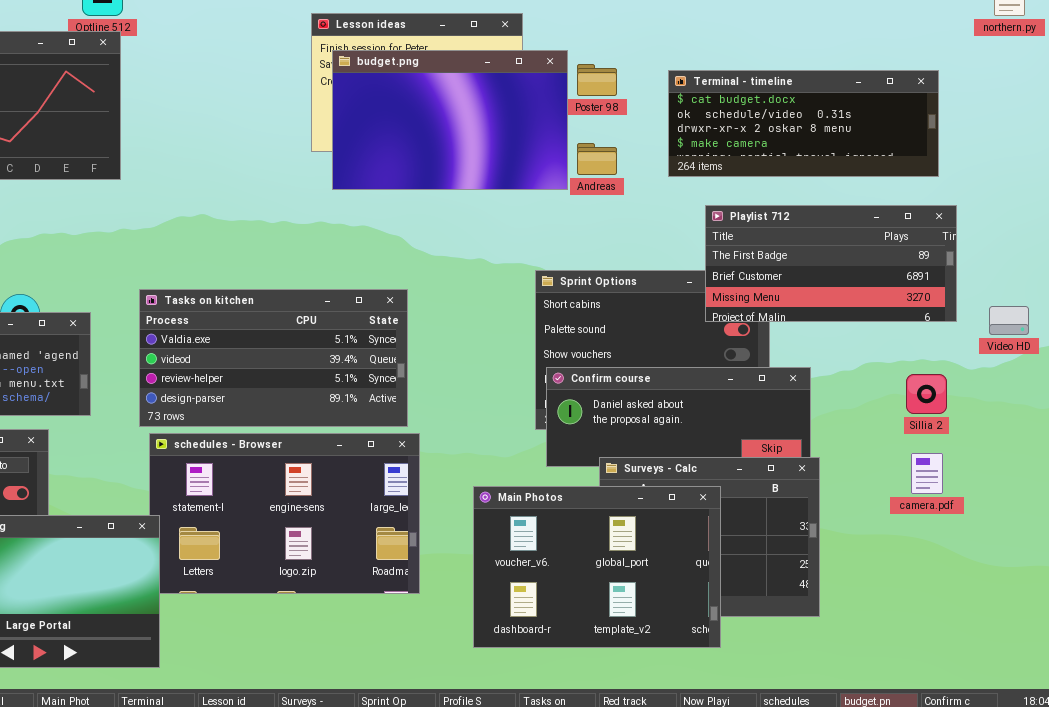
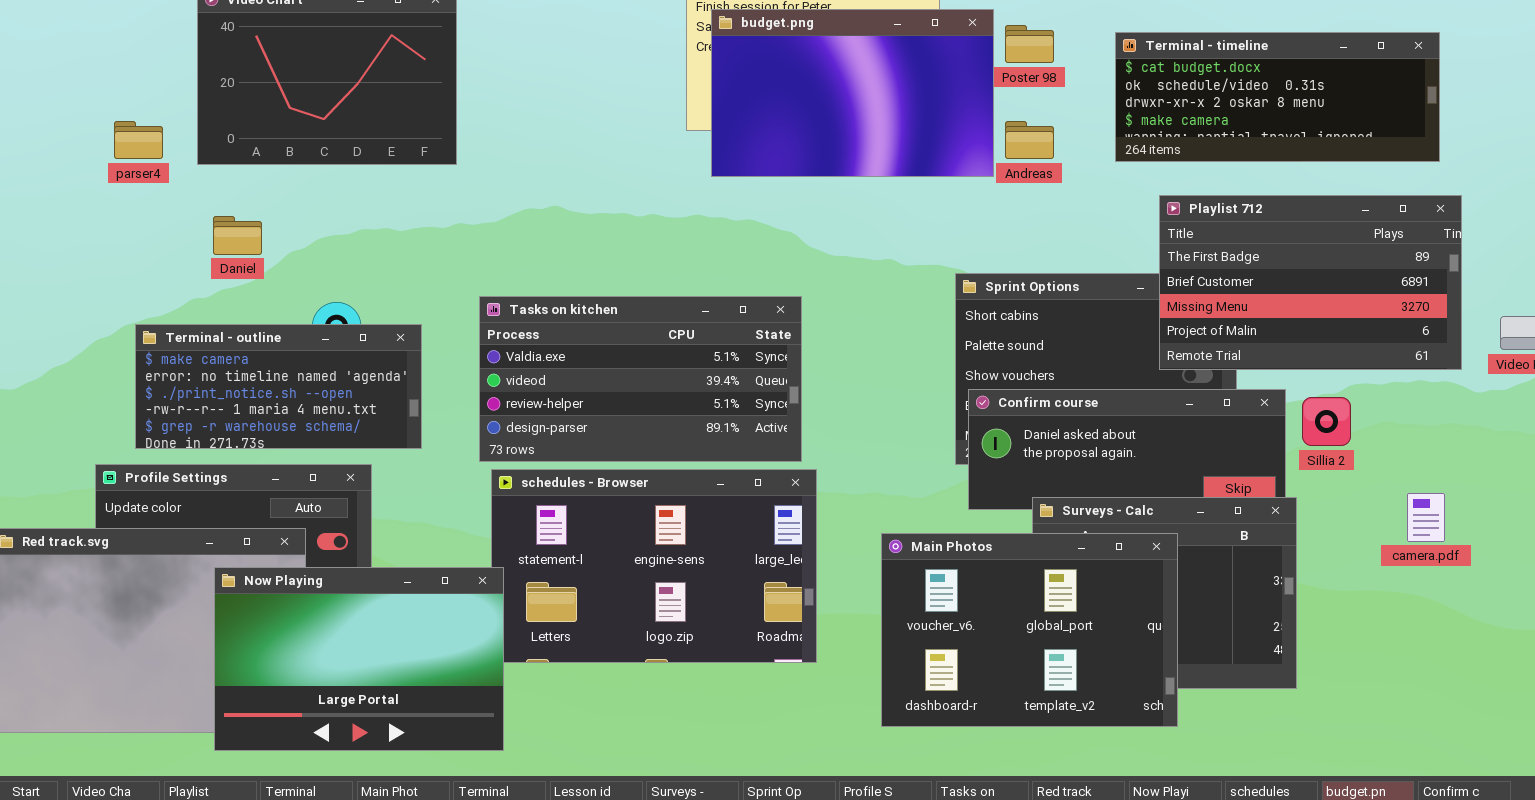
Playlist 712: [705,205,957,322] -> [1159,195,1462,370], resized
Sillia 2: [906,374,947,414] -> [1302,397,1351,446], moved

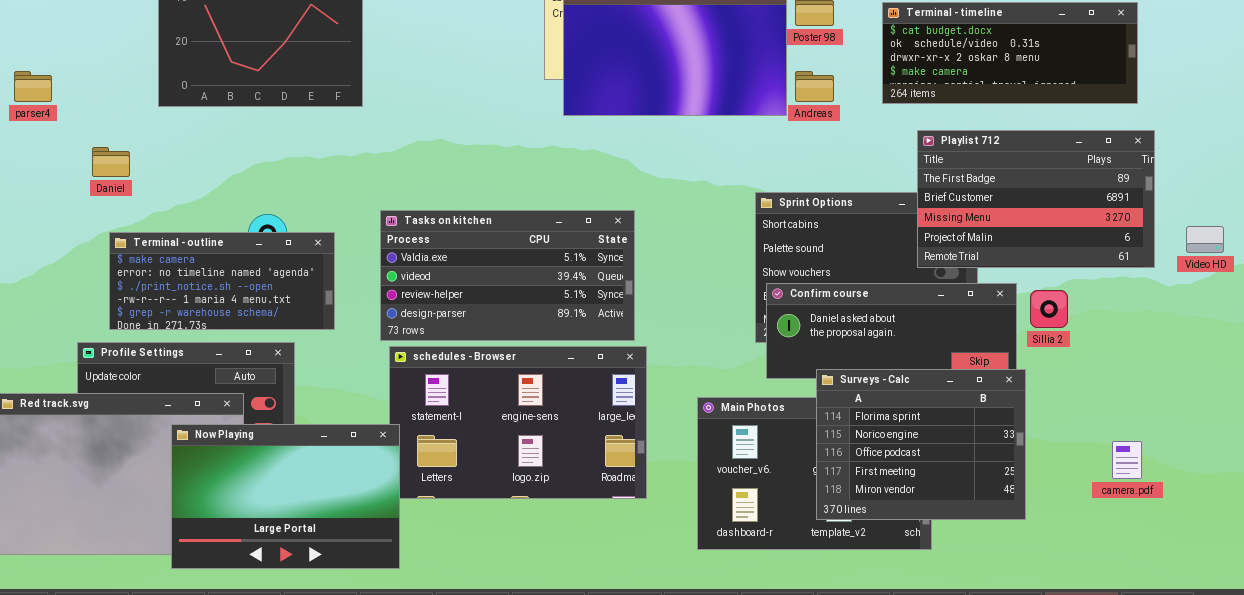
parser4: [114,121,163,159] -> [14,71,52,102], moved
Daniel: [213,216,262,255] -> [92,147,130,177], moved
camera.pdf: [1407,493,1445,542] -> [1112,441,1142,479], moved
Surveys - Calc: [1032,497,1297,689] -> [816,369,1026,520], raised

